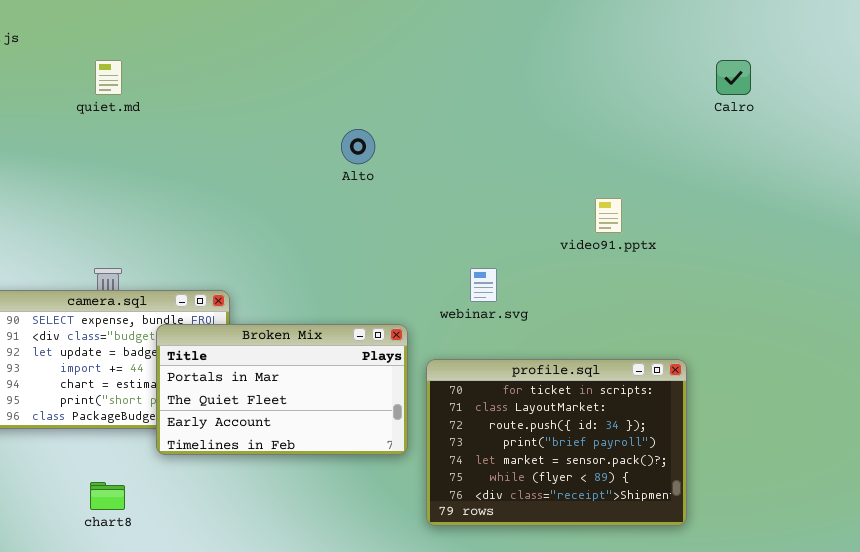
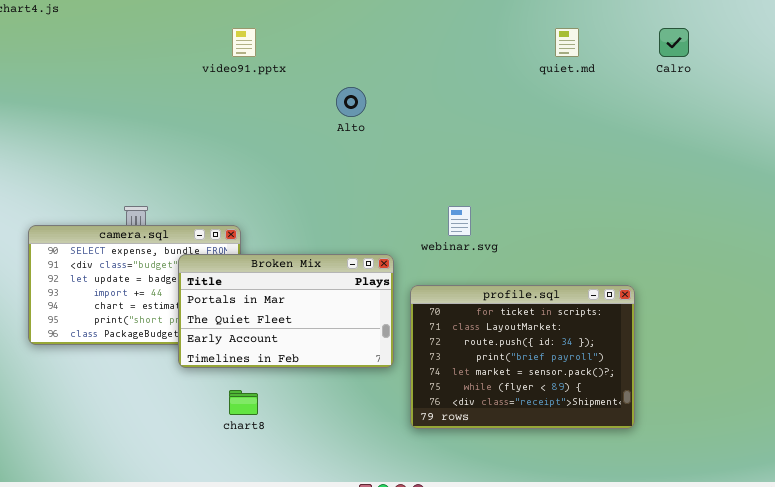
quiet.md: [95,60,122,95] -> [555,28,579,57], moved
video91.pptx: [595,198,622,233] -> [232,28,256,57], moved
chart8: [90,482,125,510] -> [229,390,258,415], moved

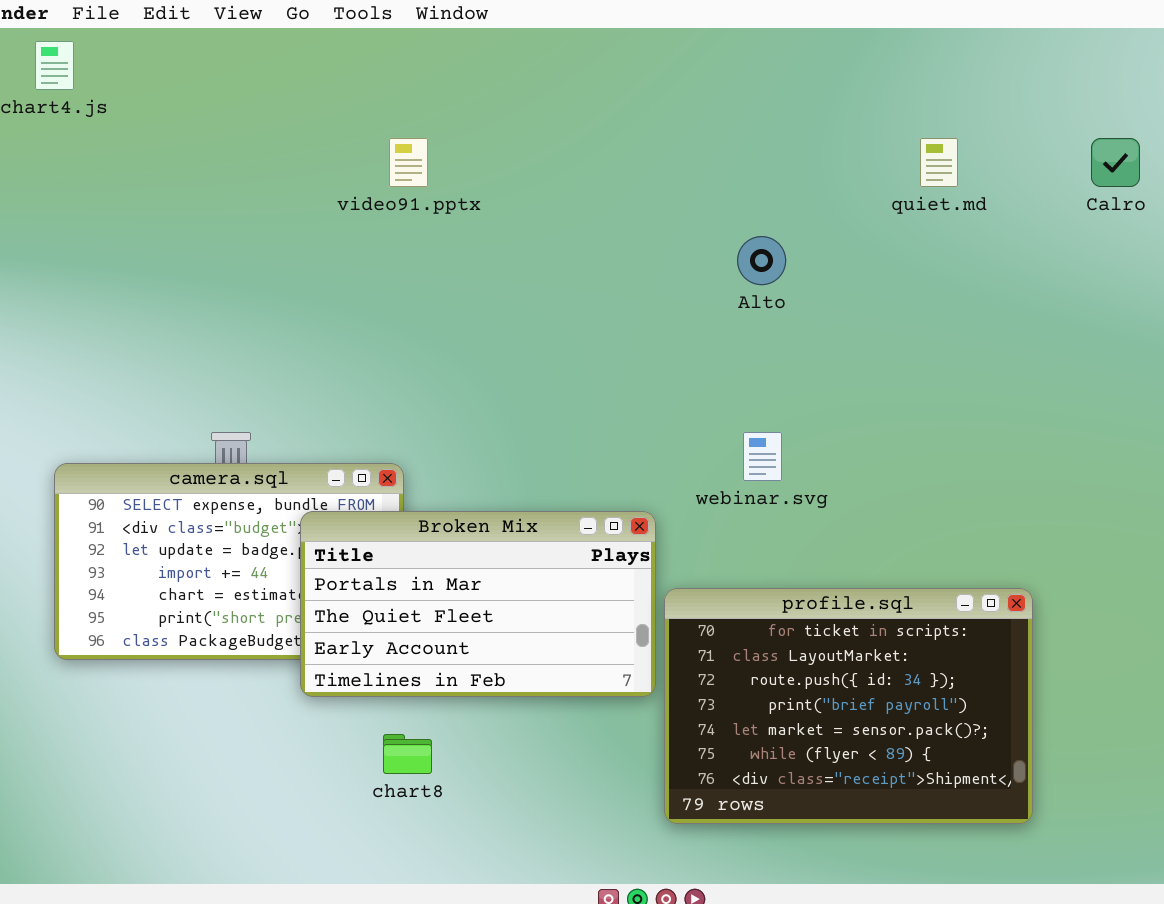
Alto: [336,87,366,117] -> [737,236,786,285], moved
profile.sql: [410,285,635,429] -> [664,588,1033,824], moved

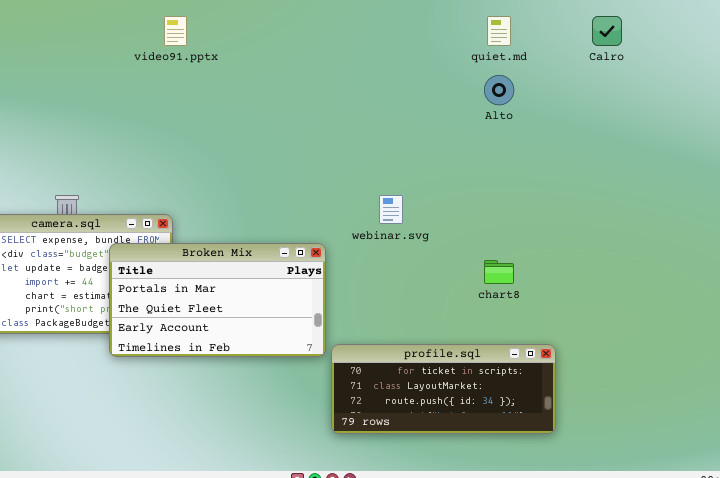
Alto: [737,236,786,285] -> [484,75,514,105], moved
profile.sql: [664,588,1033,824] -> [331,344,556,434], resized
chart8: [383,734,432,774] -> [484,260,514,284], moved

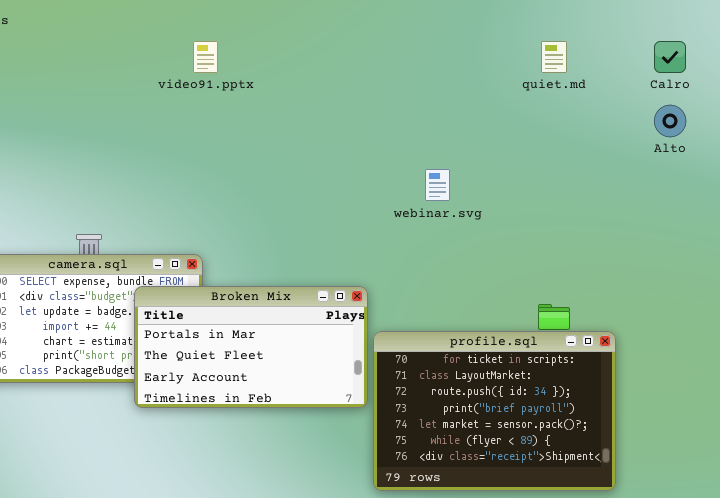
Alto: [484,75,514,105] -> [654,105,686,137], moved
webinar.svg: [379,195,403,224] -> [425,169,450,201], moved
profile.sql: [331,344,556,434] -> [373,331,616,491], resized

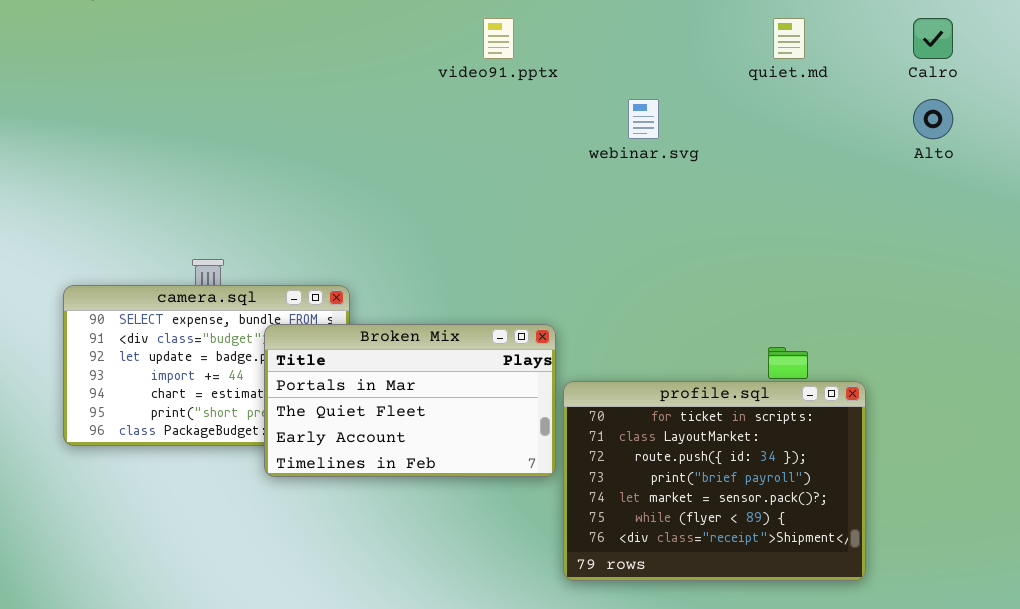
video91.pptx: [193,41,218,73] -> [483,18,514,59], moved
webinar.svg: [425,169,450,201] -> [628,99,659,139], moved

